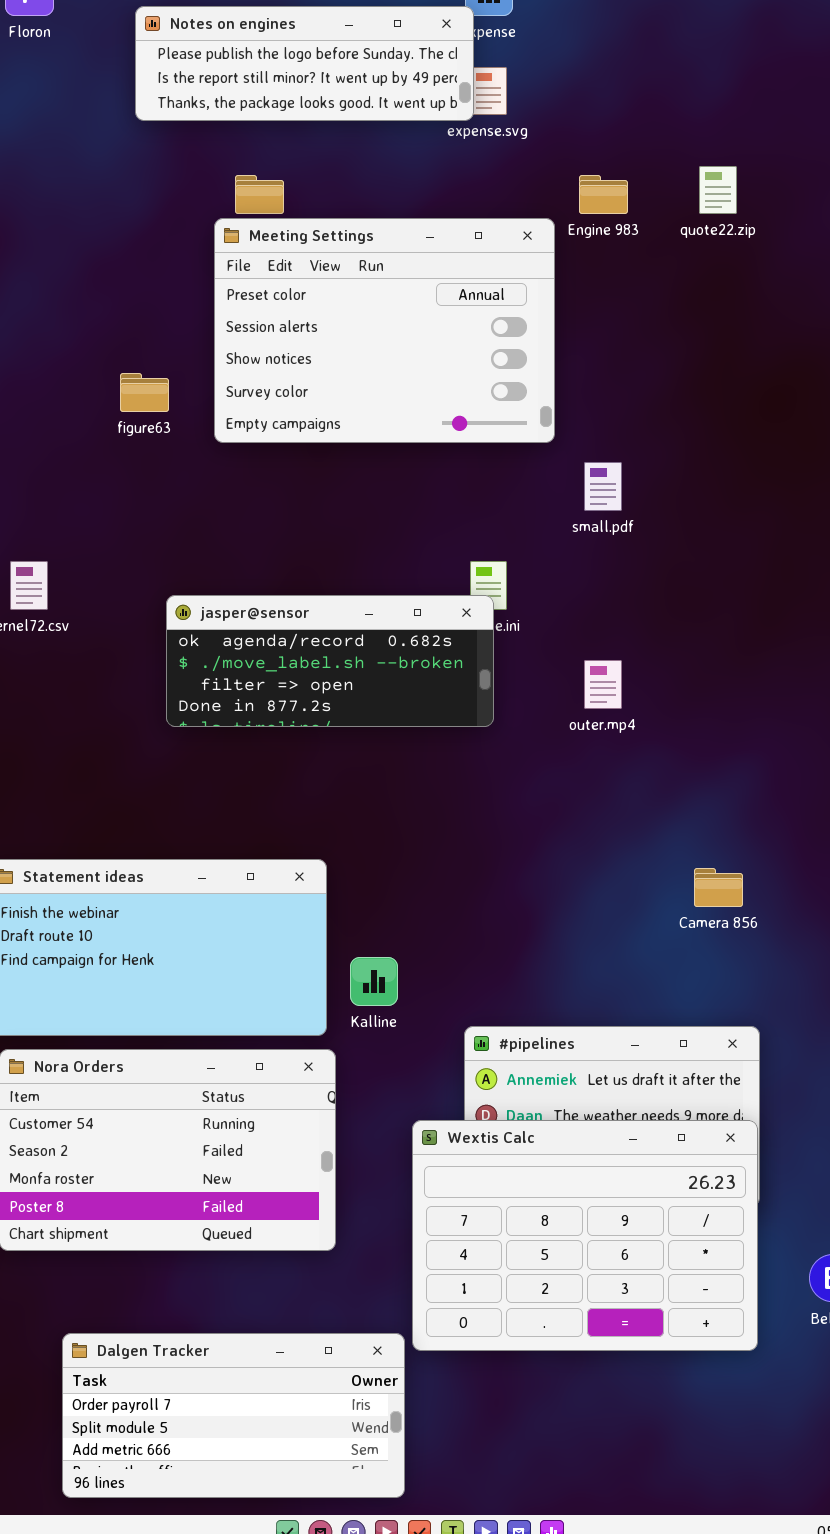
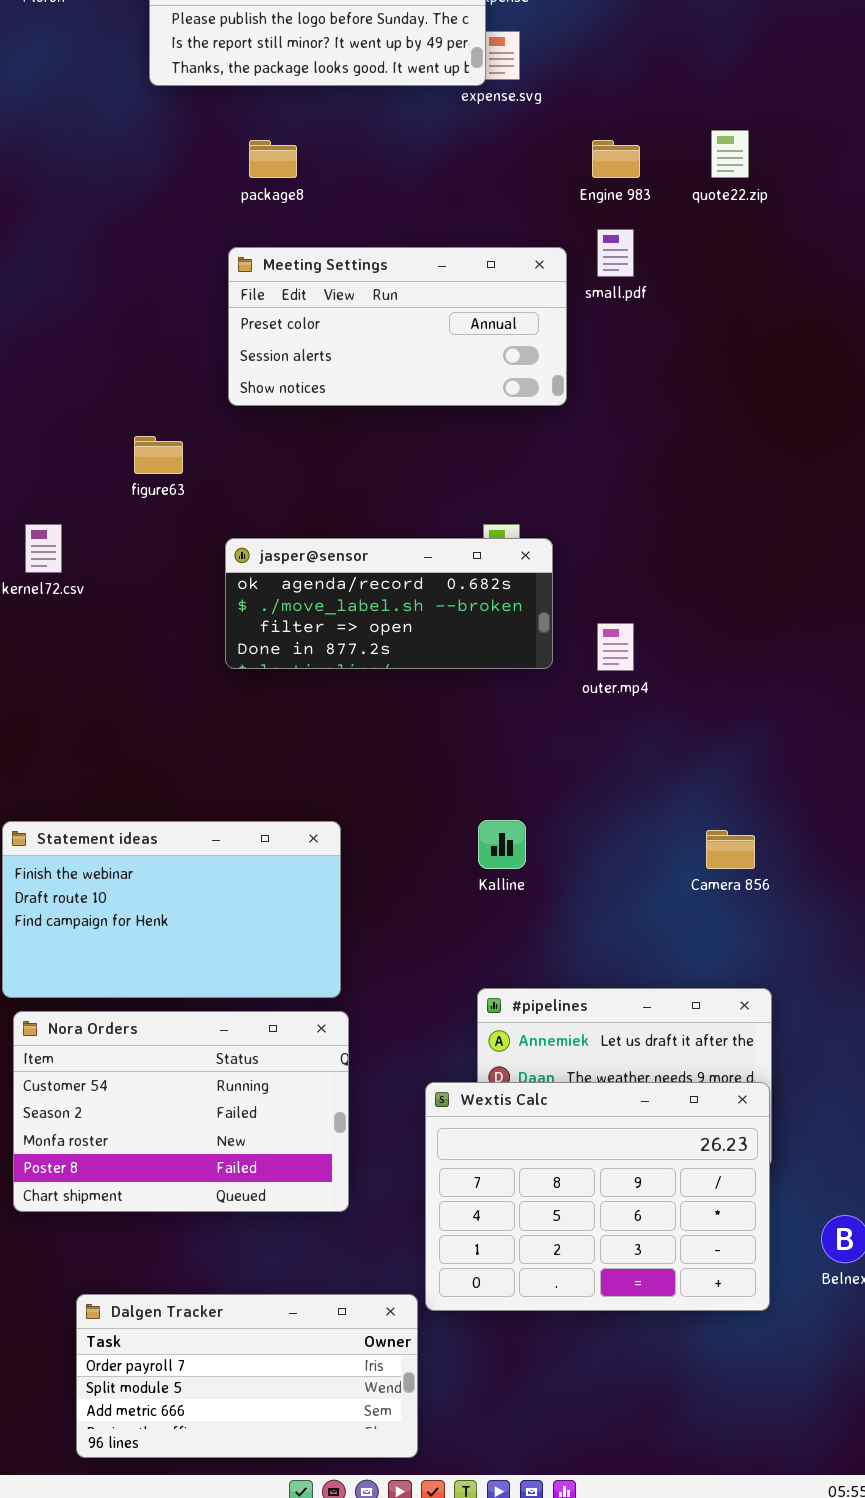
Meeting Settings: [214,218,555,443] -> [228,247,567,406], resized
figure63: [120,373,169,412] -> [134,436,183,474], moved
small.pdf: [584,462,622,511] -> [597,229,634,277], moved
jasper@sensor: [166,595,494,727] -> [225,538,553,669], moved
Kalline: [350,957,398,1006] -> [478,820,526,869], moved

